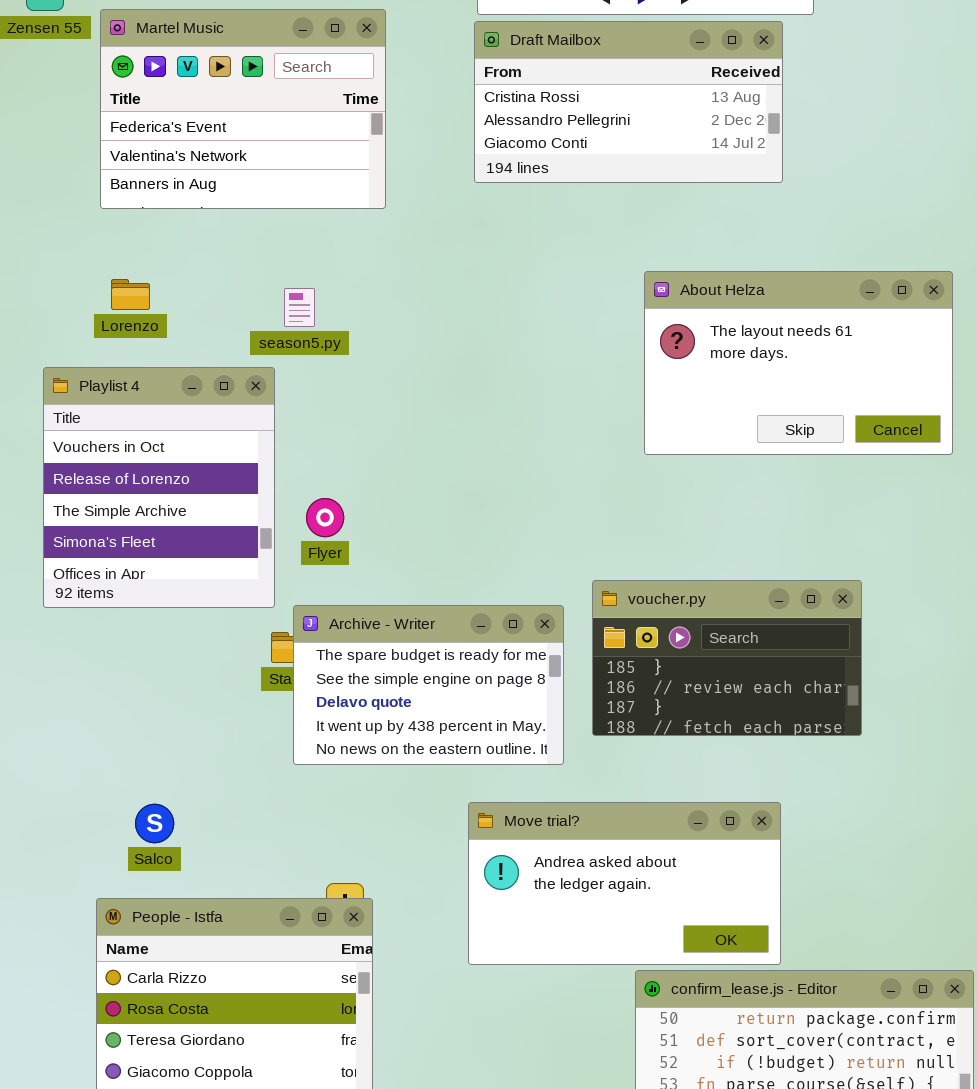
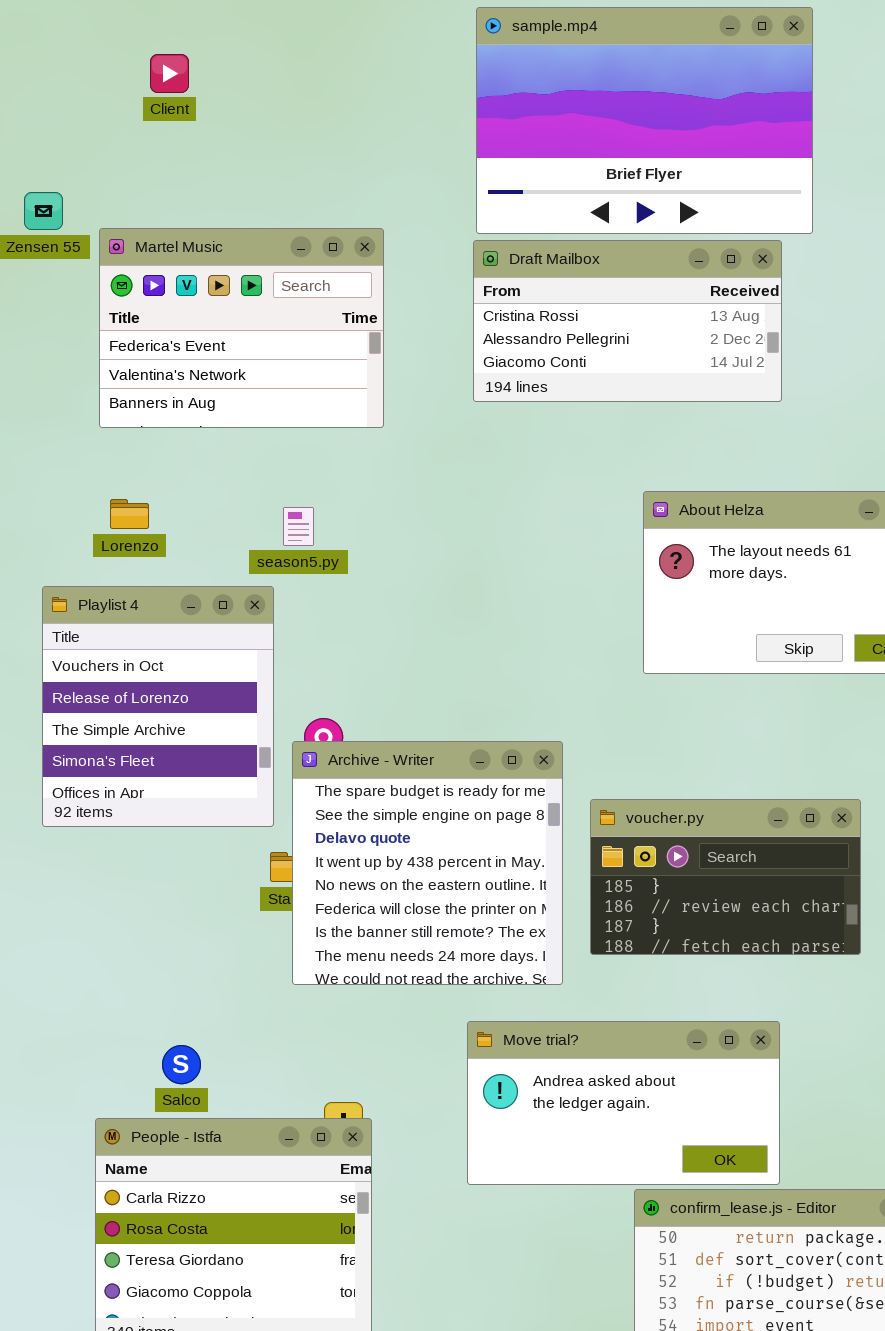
Archive - Writer: [293,605,564,765] -> [292,741,563,985], resized
Salco: [135,804,174,843] -> [162,1045,201,1084], moved

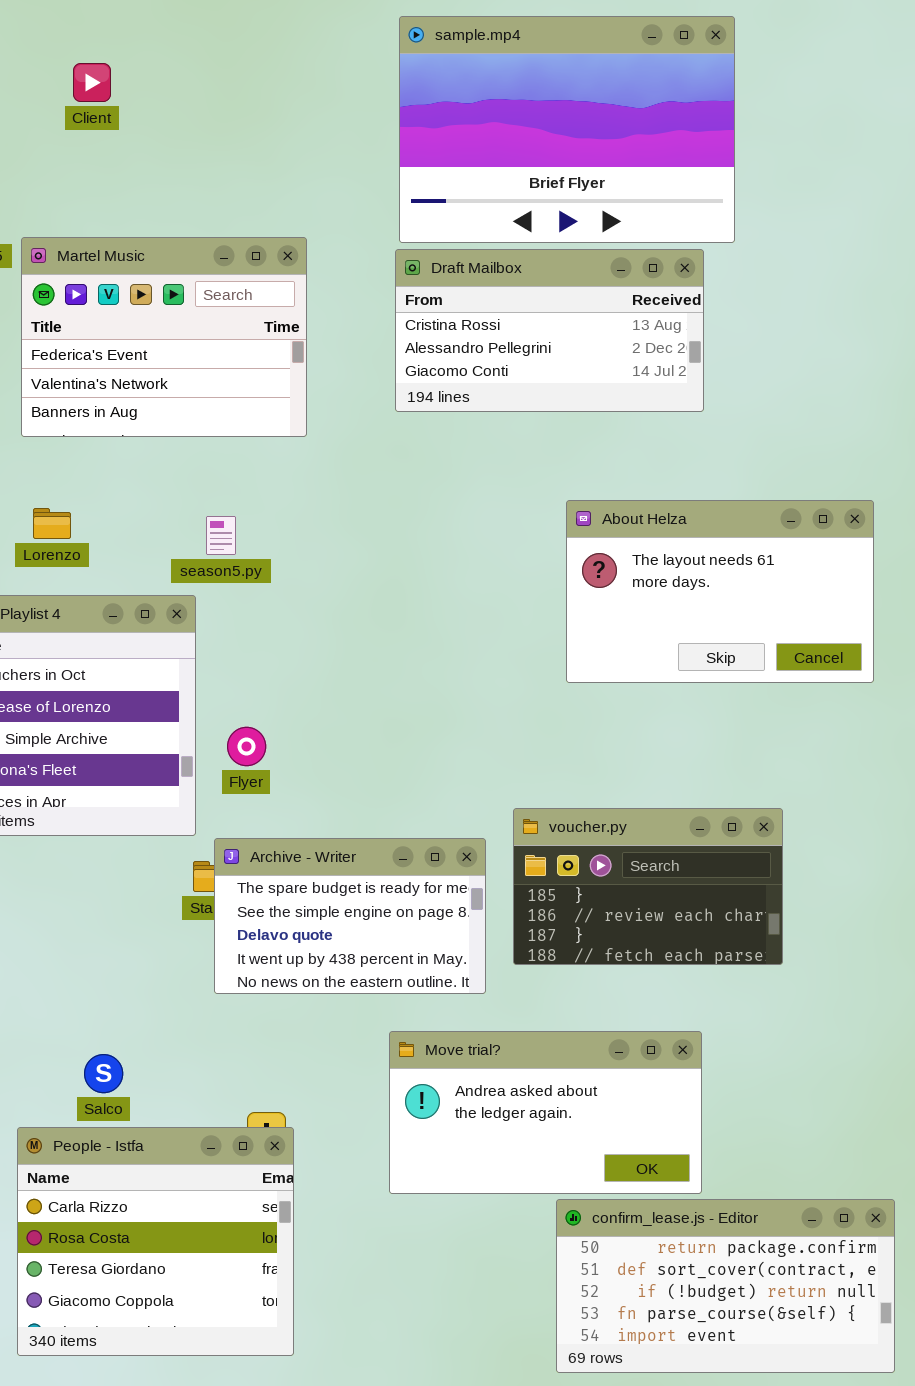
Archive - Writer: [292,741,563,985] -> [214,838,486,994], resized

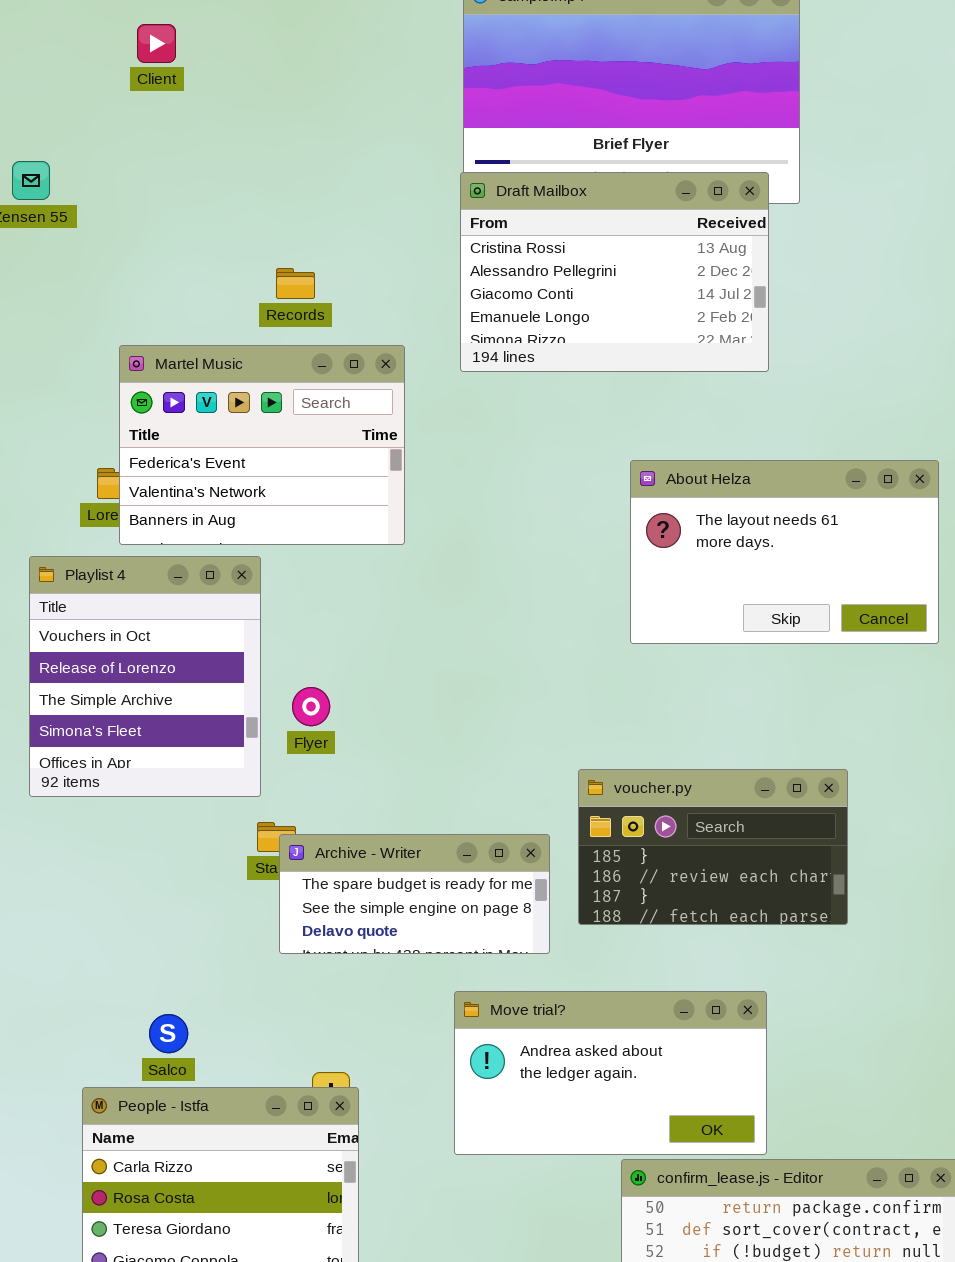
Martel Music: [21,237,307,437] -> [119,345,405,545], moved
Draft Mailbox: [395,249,704,412] -> [460,172,769,372], resized
Archive - Writer: [214,838,486,994] -> [279,834,550,954], resized

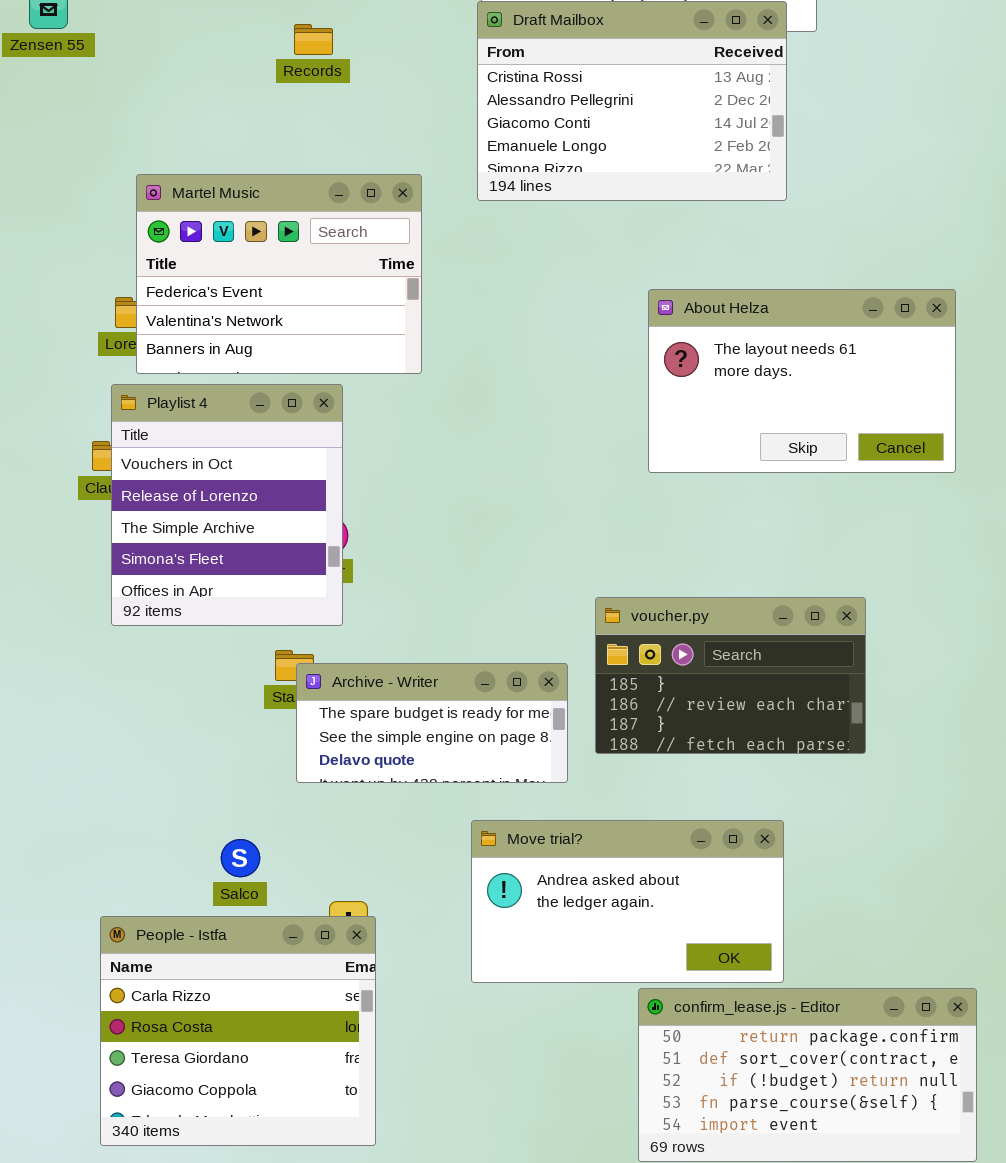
Records: [276,268,315,299] -> [294,24,333,55], moved
Playlist 4: [29,556,261,797] -> [111,384,343,626], moved
Salco: [149,1014,188,1053] -> [221,839,260,877], moved

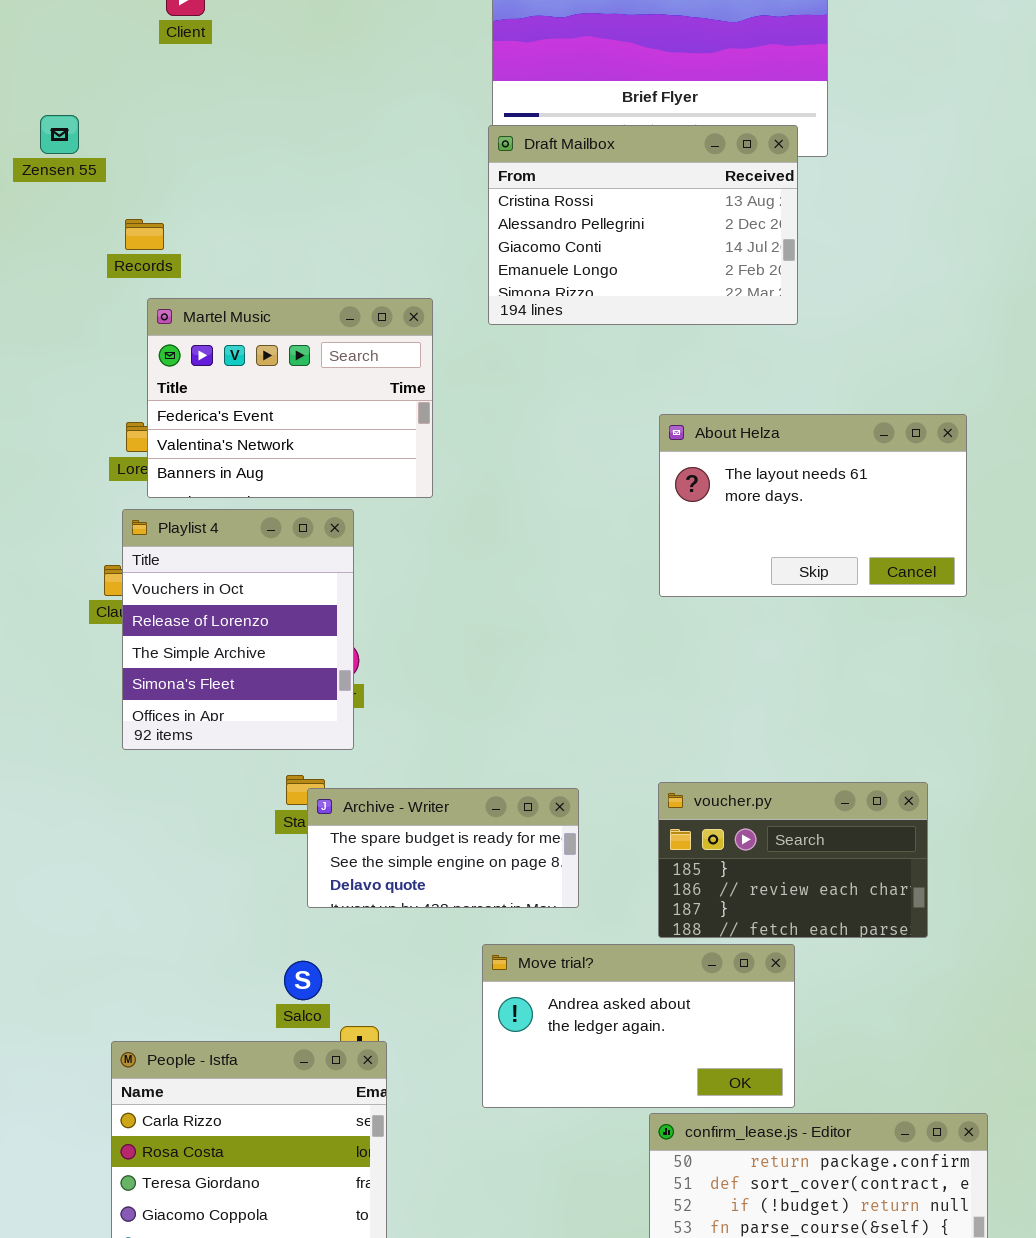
Records: [294,24,333,55] -> [125,219,164,250], moved
voucher.py: [595,597,866,754] -> [658,782,928,938], moved
Salco: [221,839,260,877] -> [284,961,322,1000], moved

